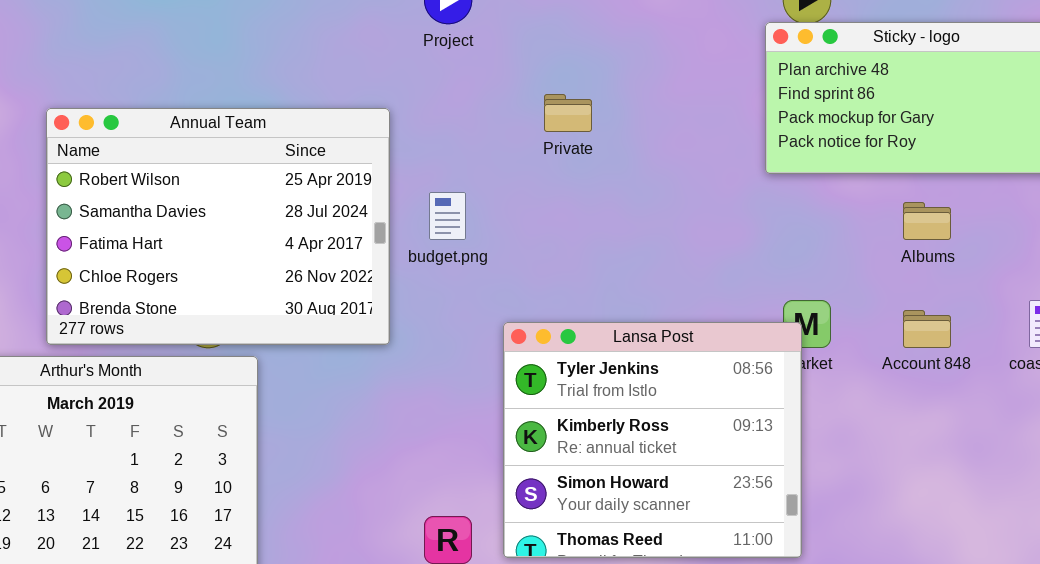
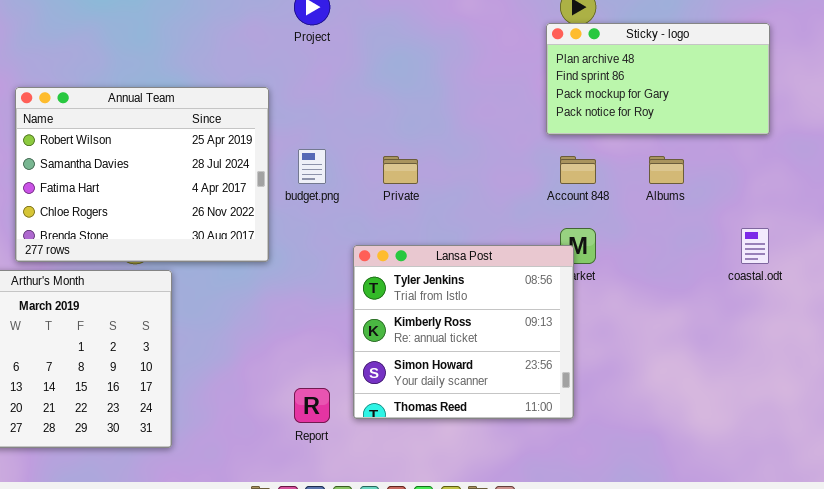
Private: [544,94,592,132] -> [383,156,418,184], moved
Account 848: [903,310,951,348] -> [560,156,596,184], moved

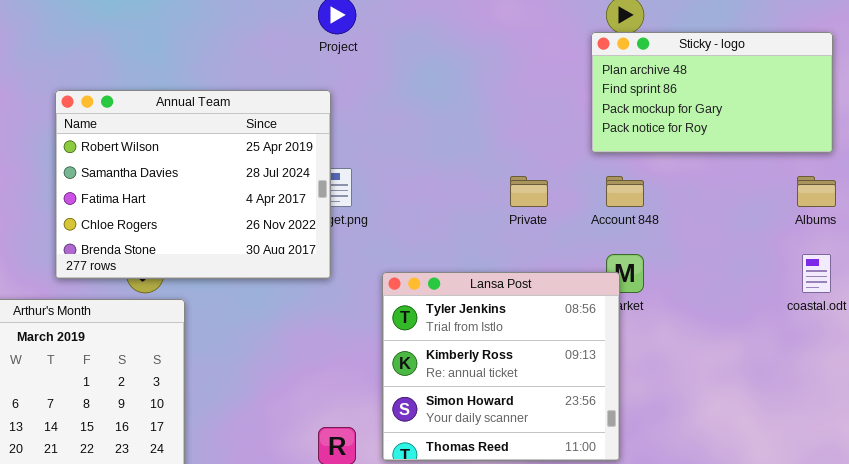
Annual Team: [15,87,269,262] -> [55,90,331,279], moved
Private: [383,156,418,184] -> [510,176,548,207], moved
Albums: [649,156,684,184] -> [797,176,836,207], moved

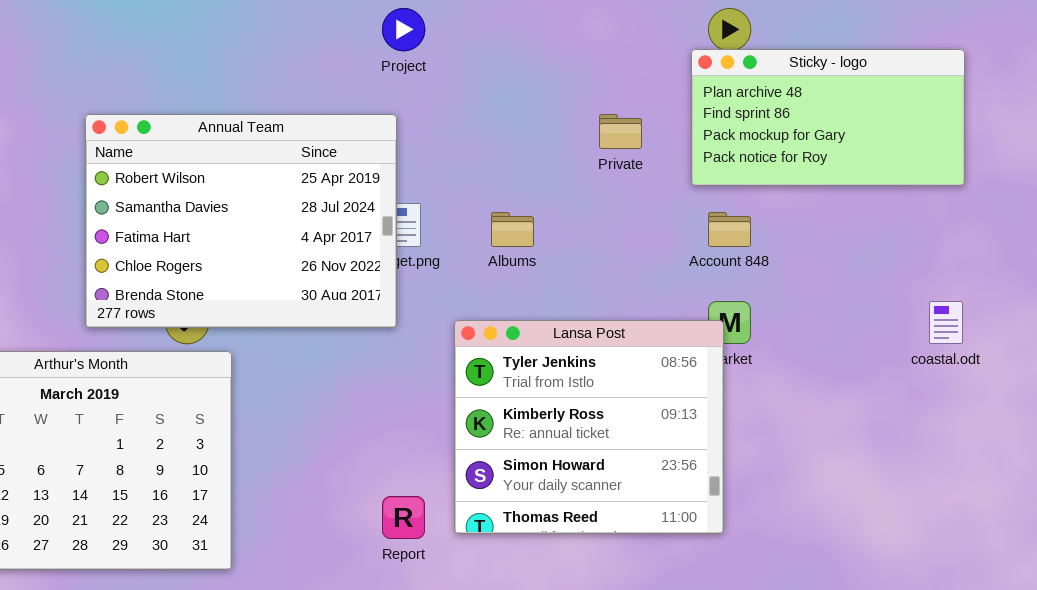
Private: [510,176,548,207] -> [599,114,642,149], moved
Albums: [797,176,836,207] -> [491,212,534,247], moved

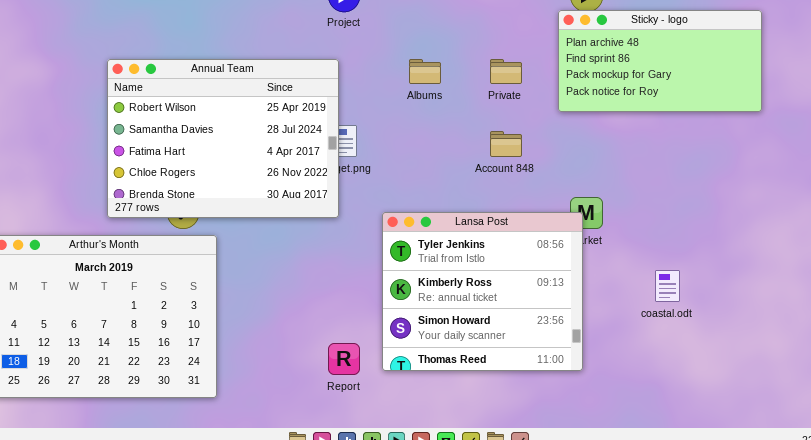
Albums: [491,212,534,247] -> [409,59,441,84], moved
Account 848: [708,212,751,247] -> [490,131,522,157], moved
coastal.odt: [929,301,963,344] -> [655,270,680,302], moved

